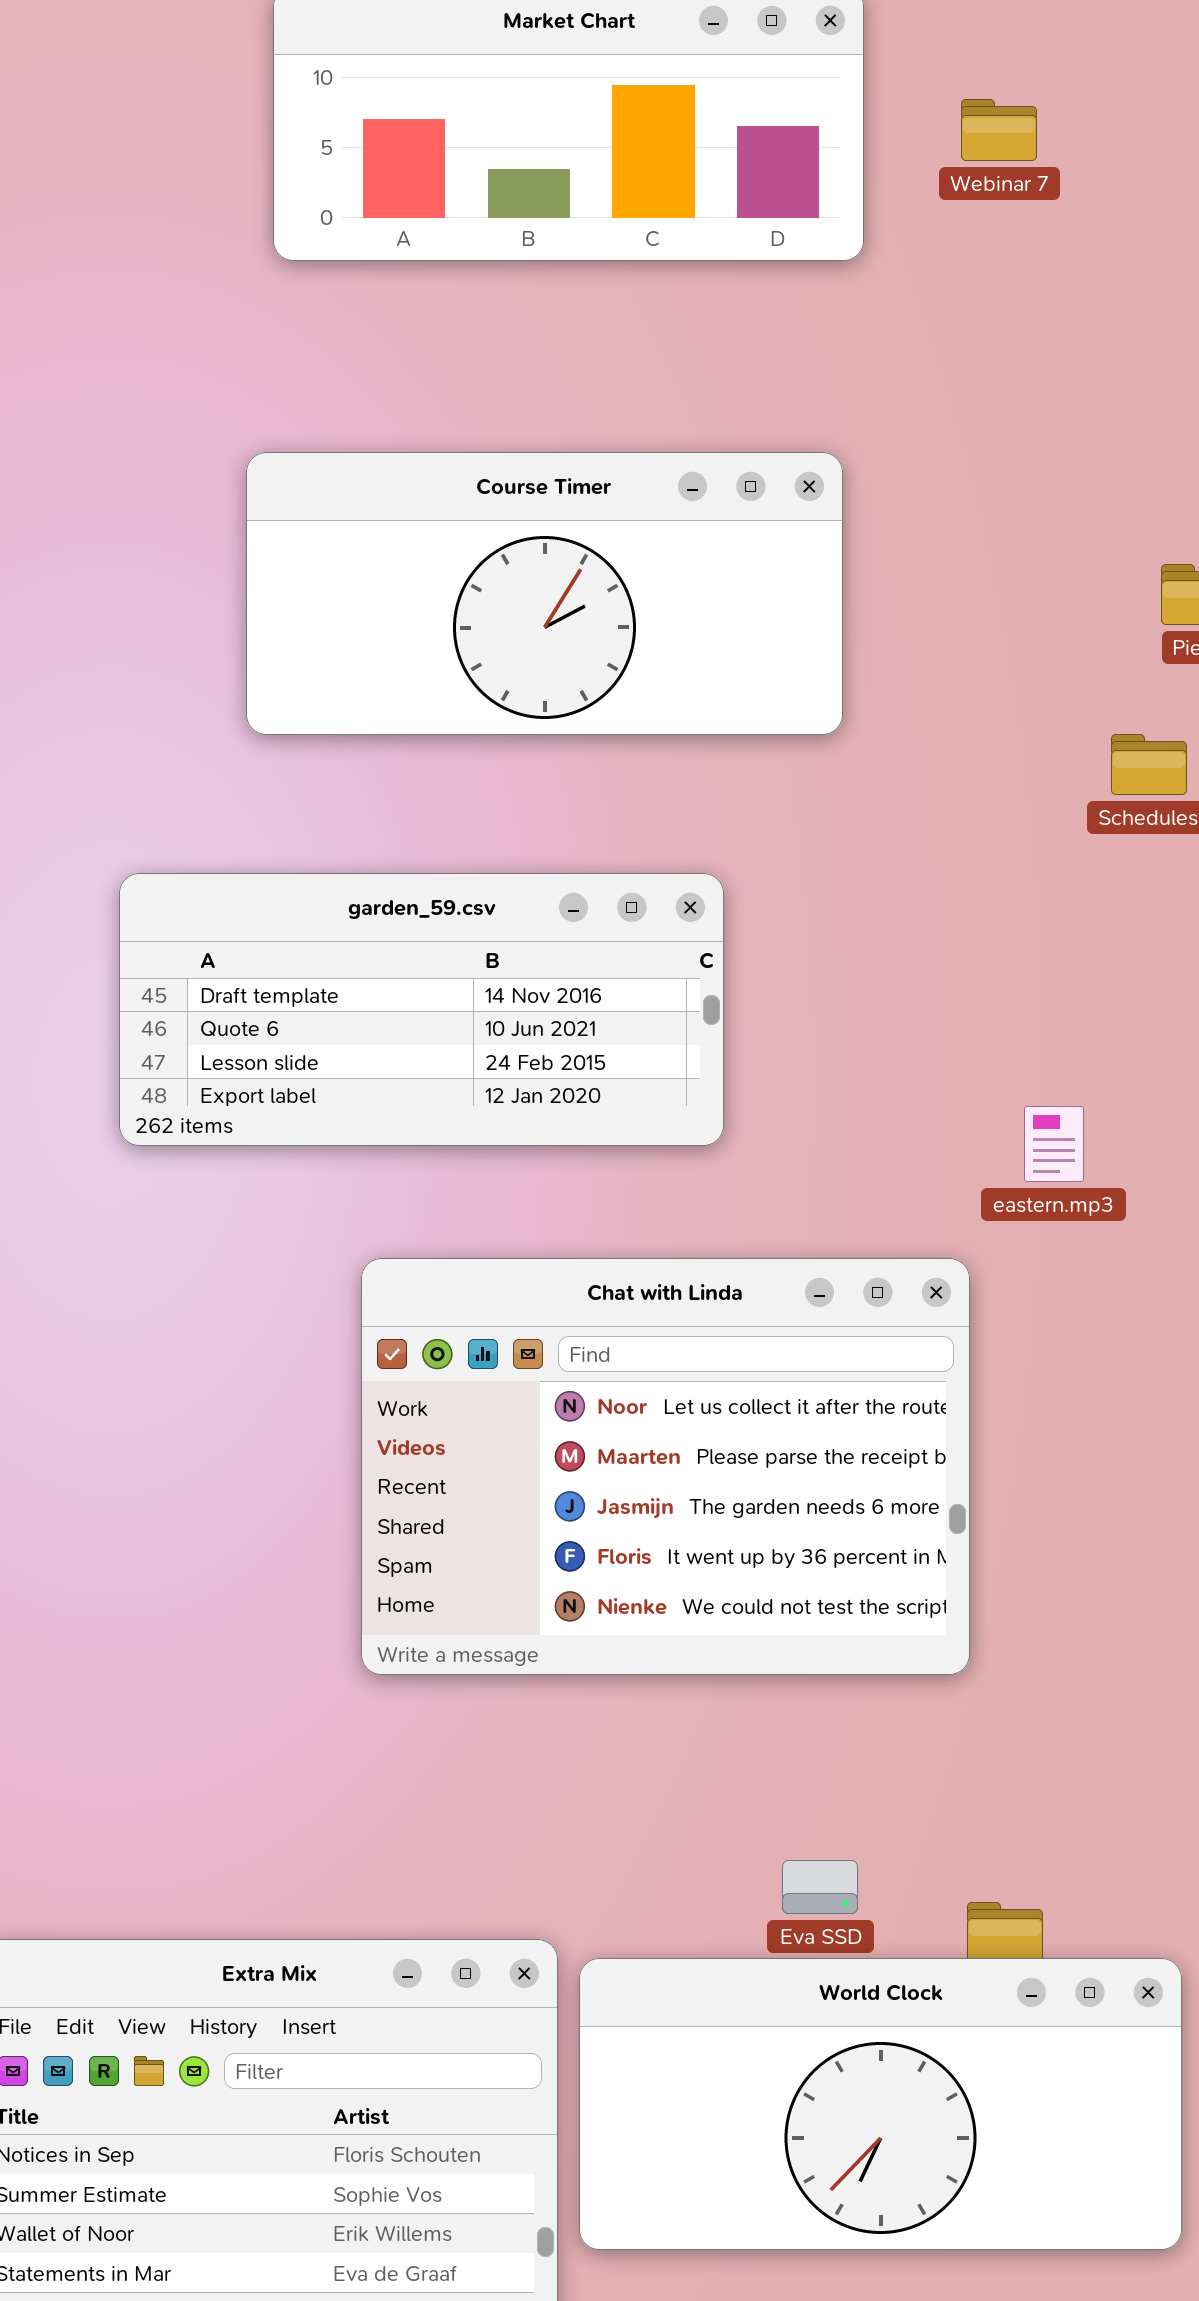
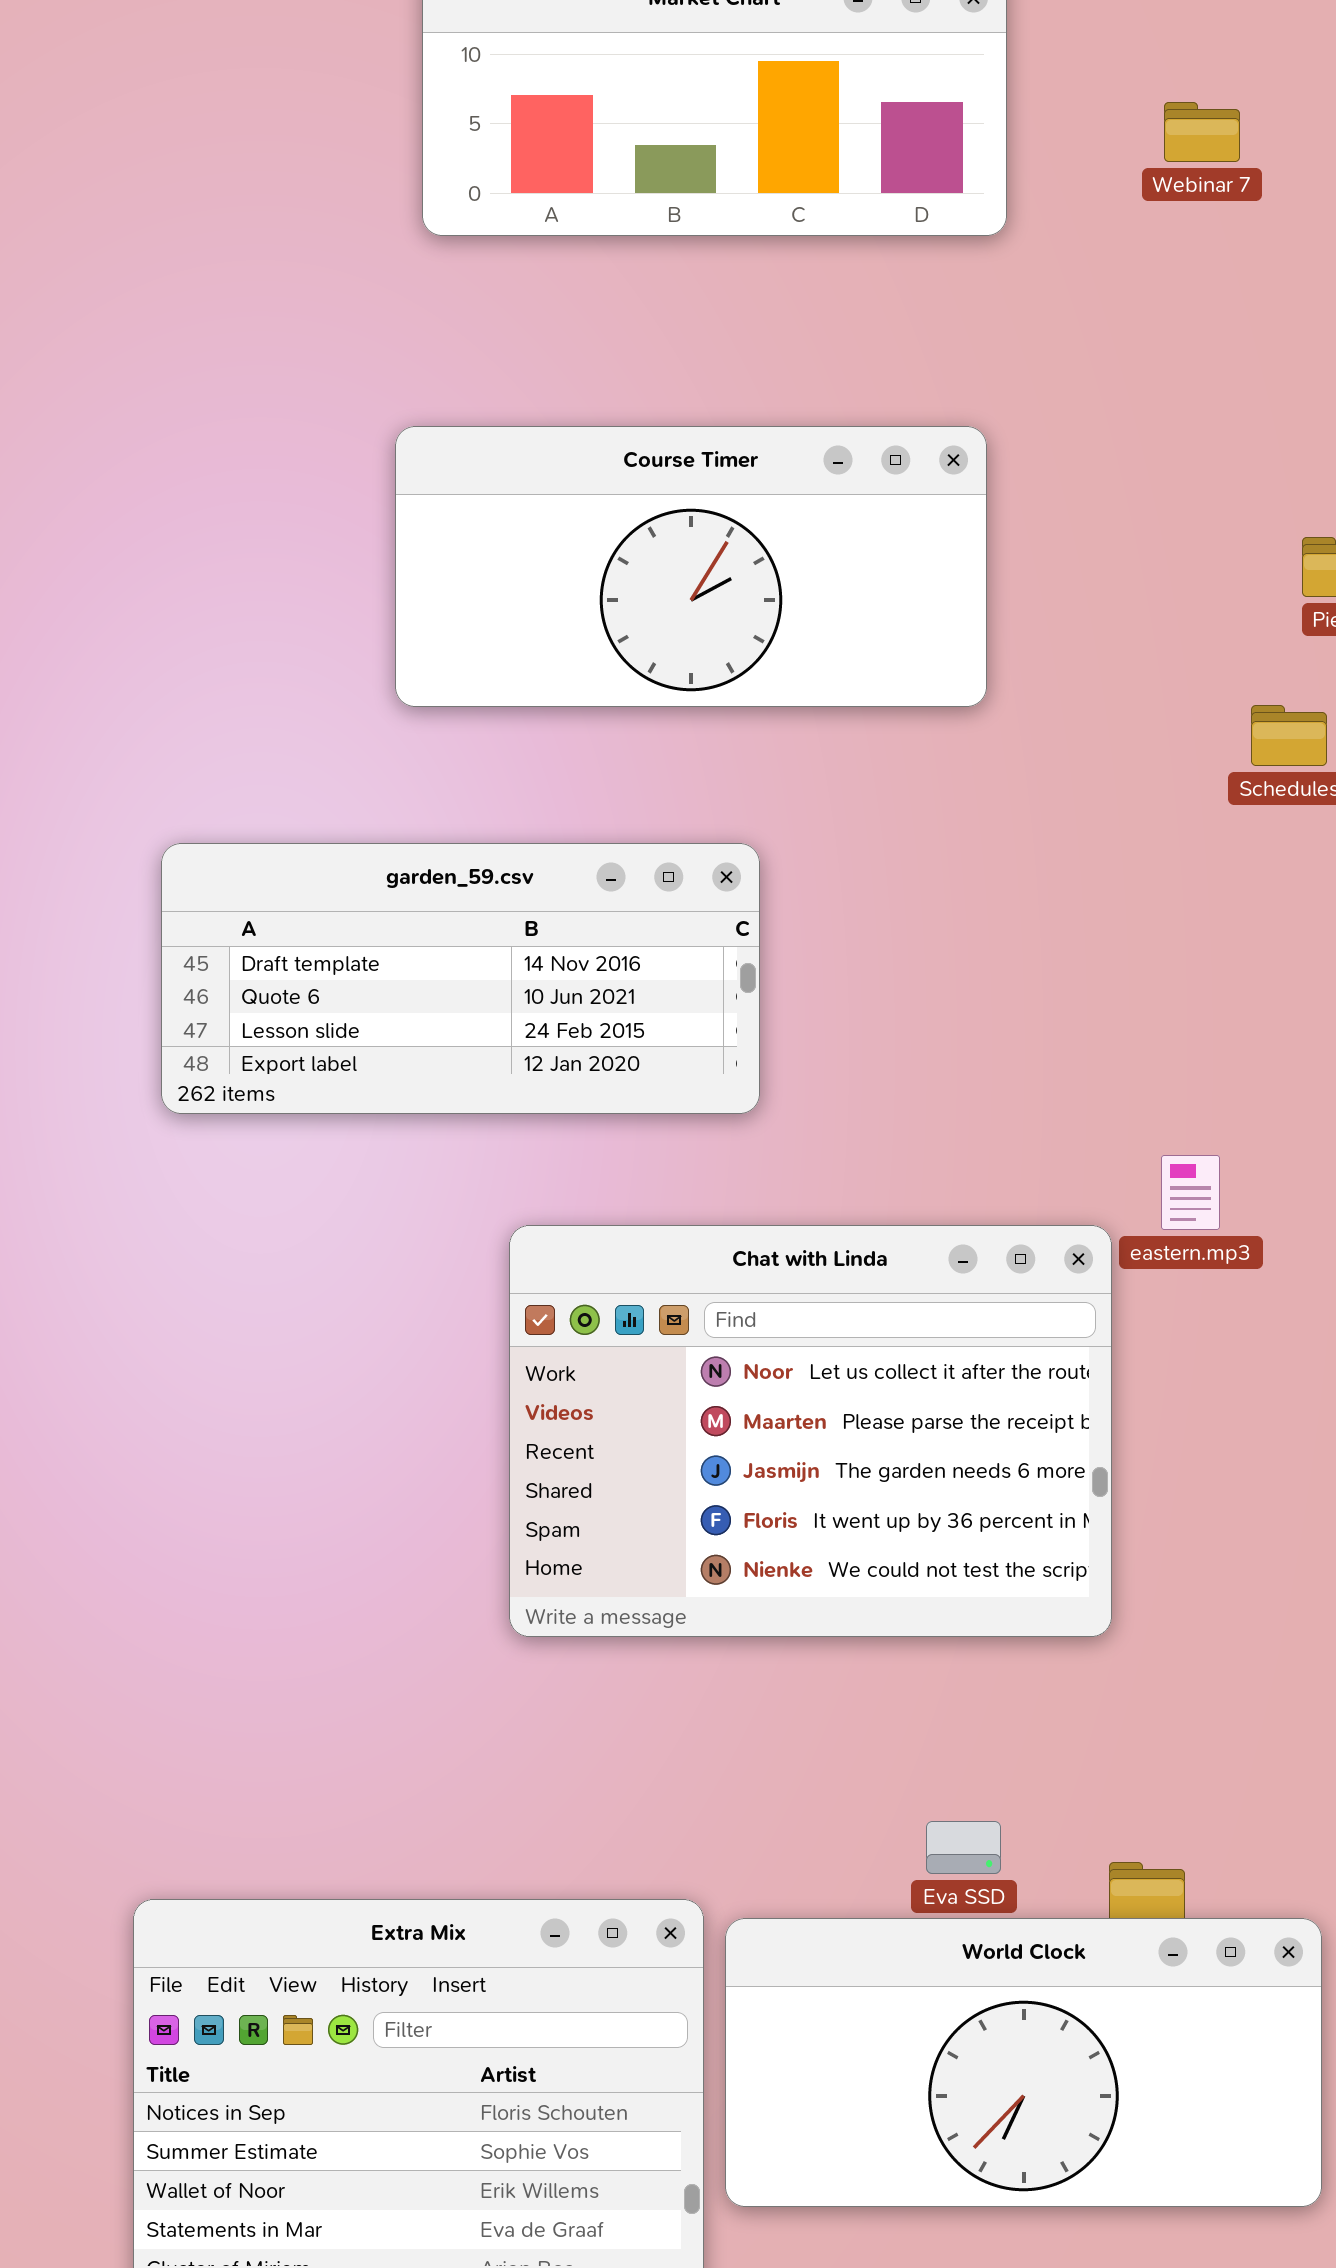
Webinar 7: [961,99,1037,161] -> [1164,102,1240,162], moved
garden_59.csv: [119,873,724,1146] -> [161,843,760,1114], moved
eastern.mp3: [1024,1106,1084,1182] -> [1161,1155,1220,1230], moved

